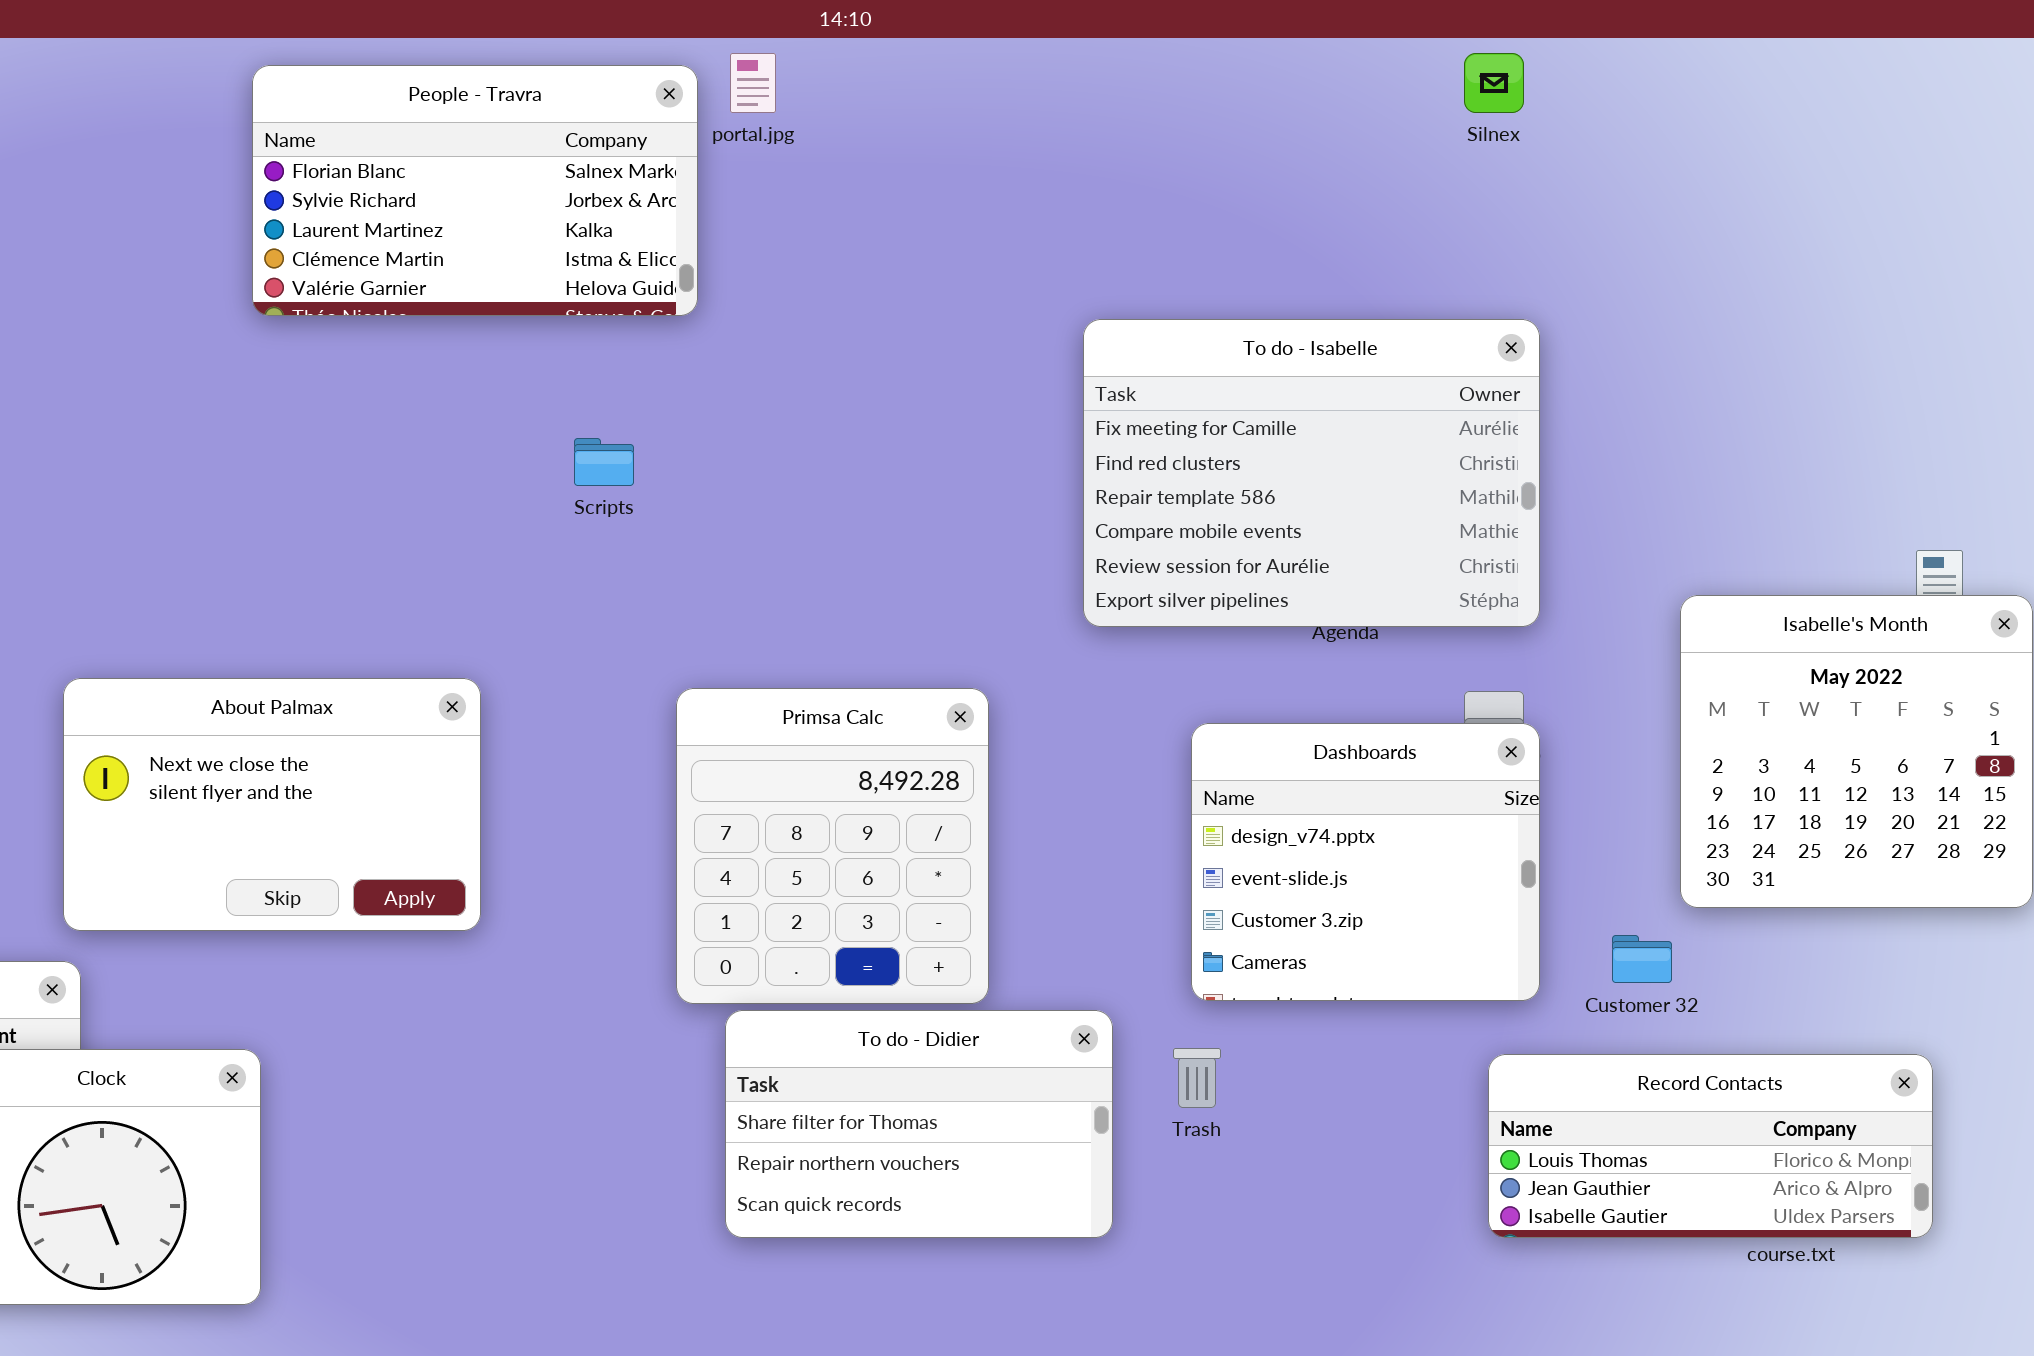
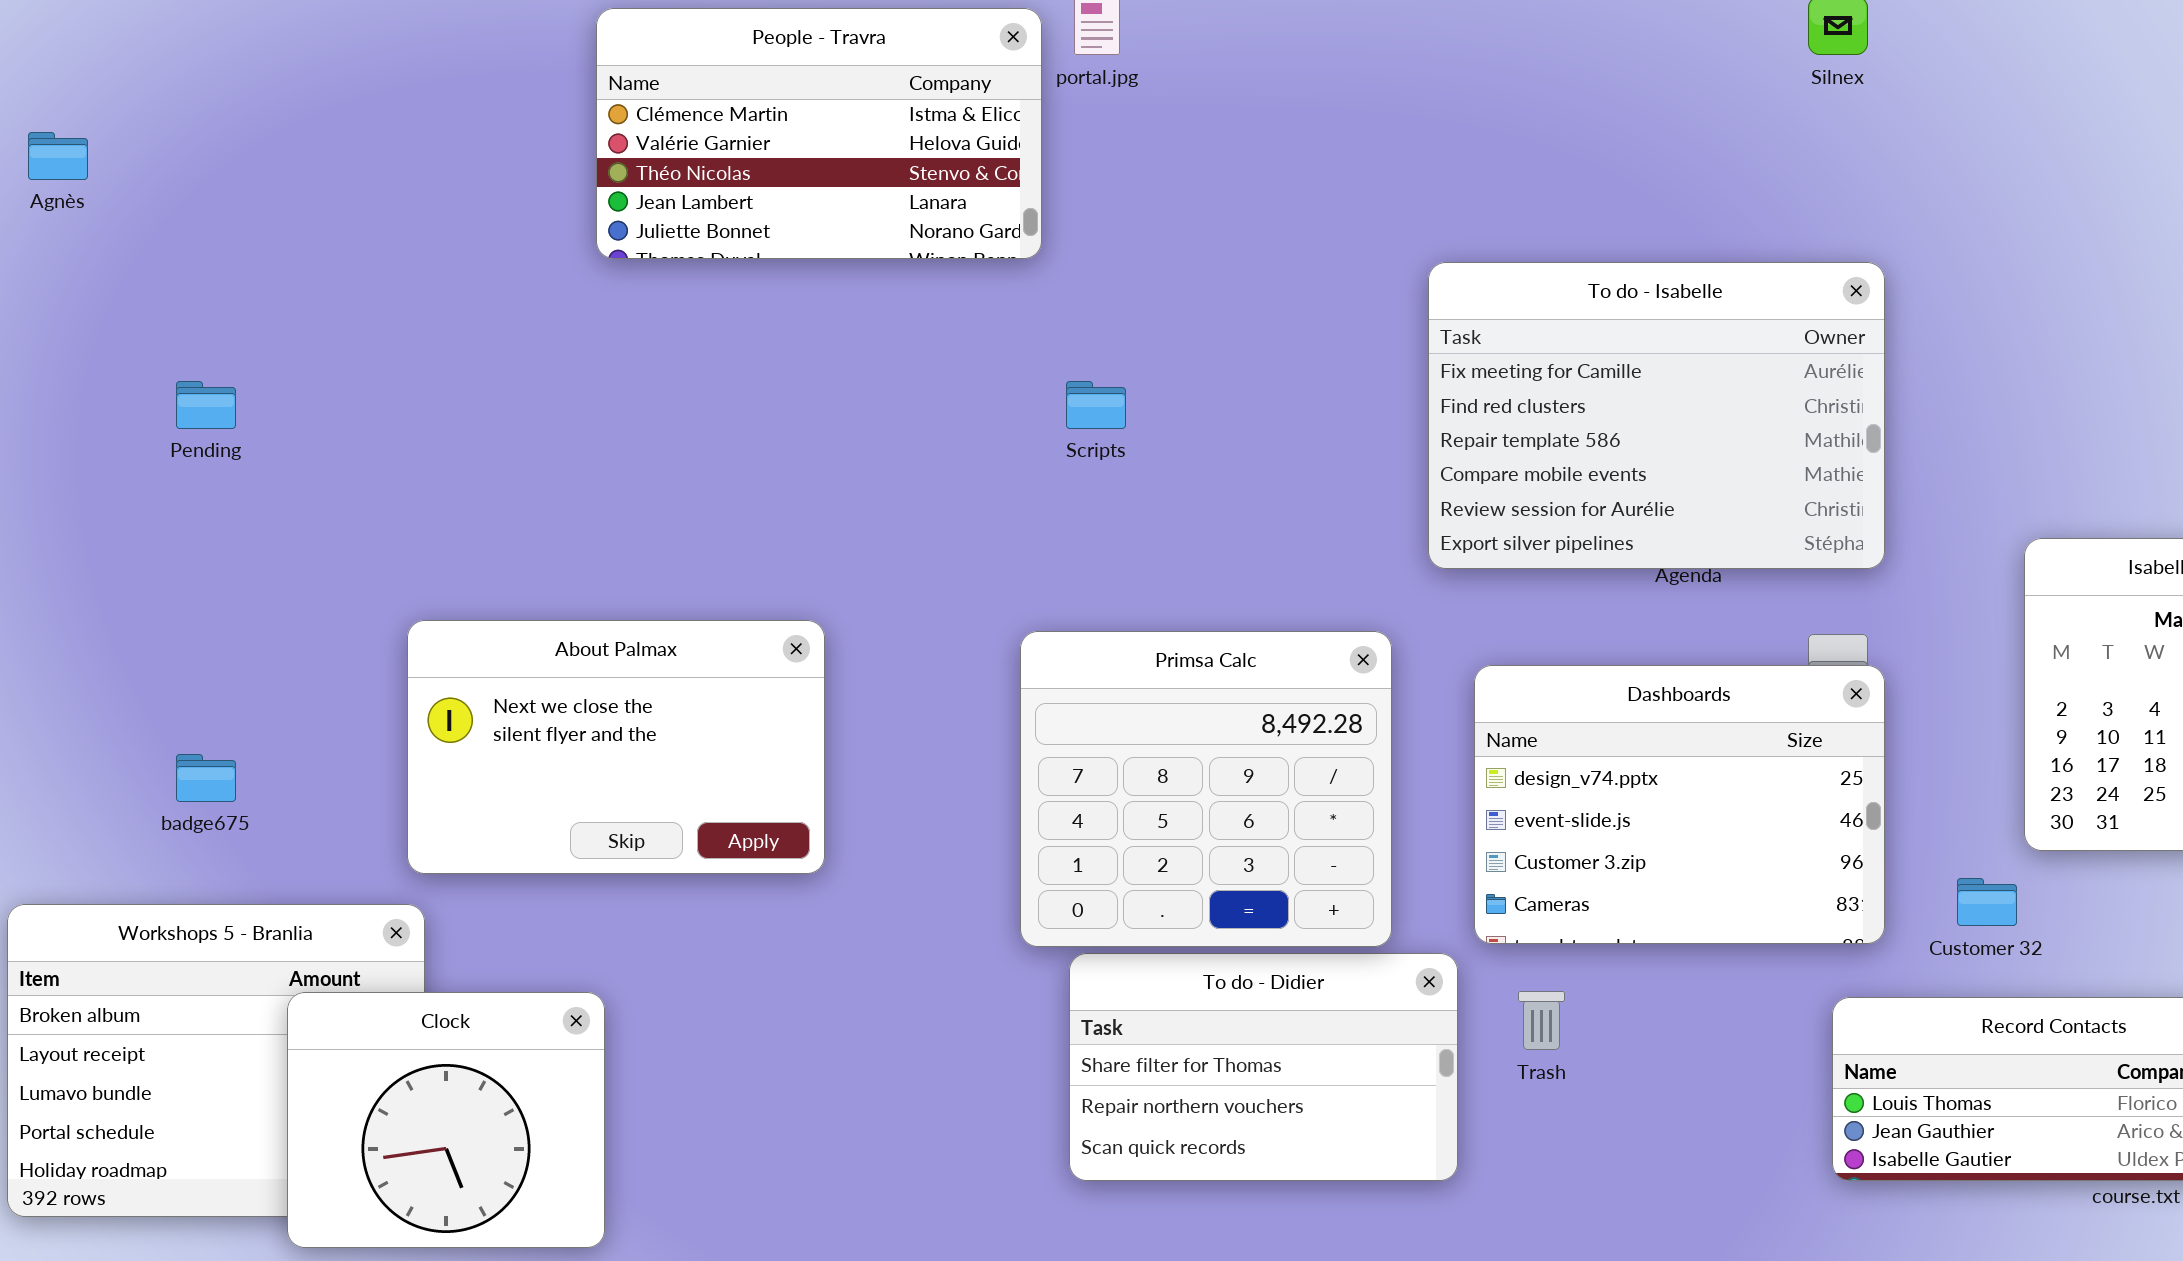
People - Travra: [252,65,698,316] -> [596,8,1042,259], scrolled down 3 rows
Scripts: [574,438,634,486] -> [1066,381,1126,429], moved
Primsa Calc: [676,688,989,1004] -> [1020,631,1392,947], resized
Dashboards: [1191,723,1540,1001] -> [1474,665,1885,944], resized

